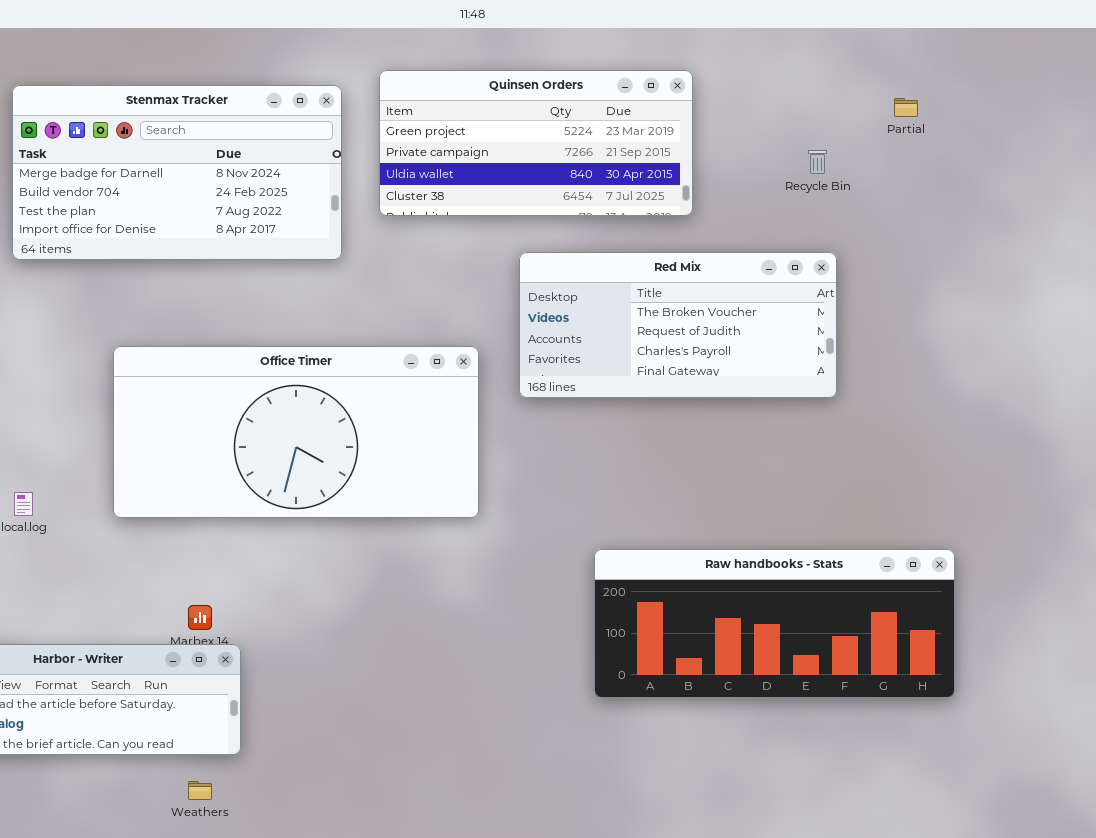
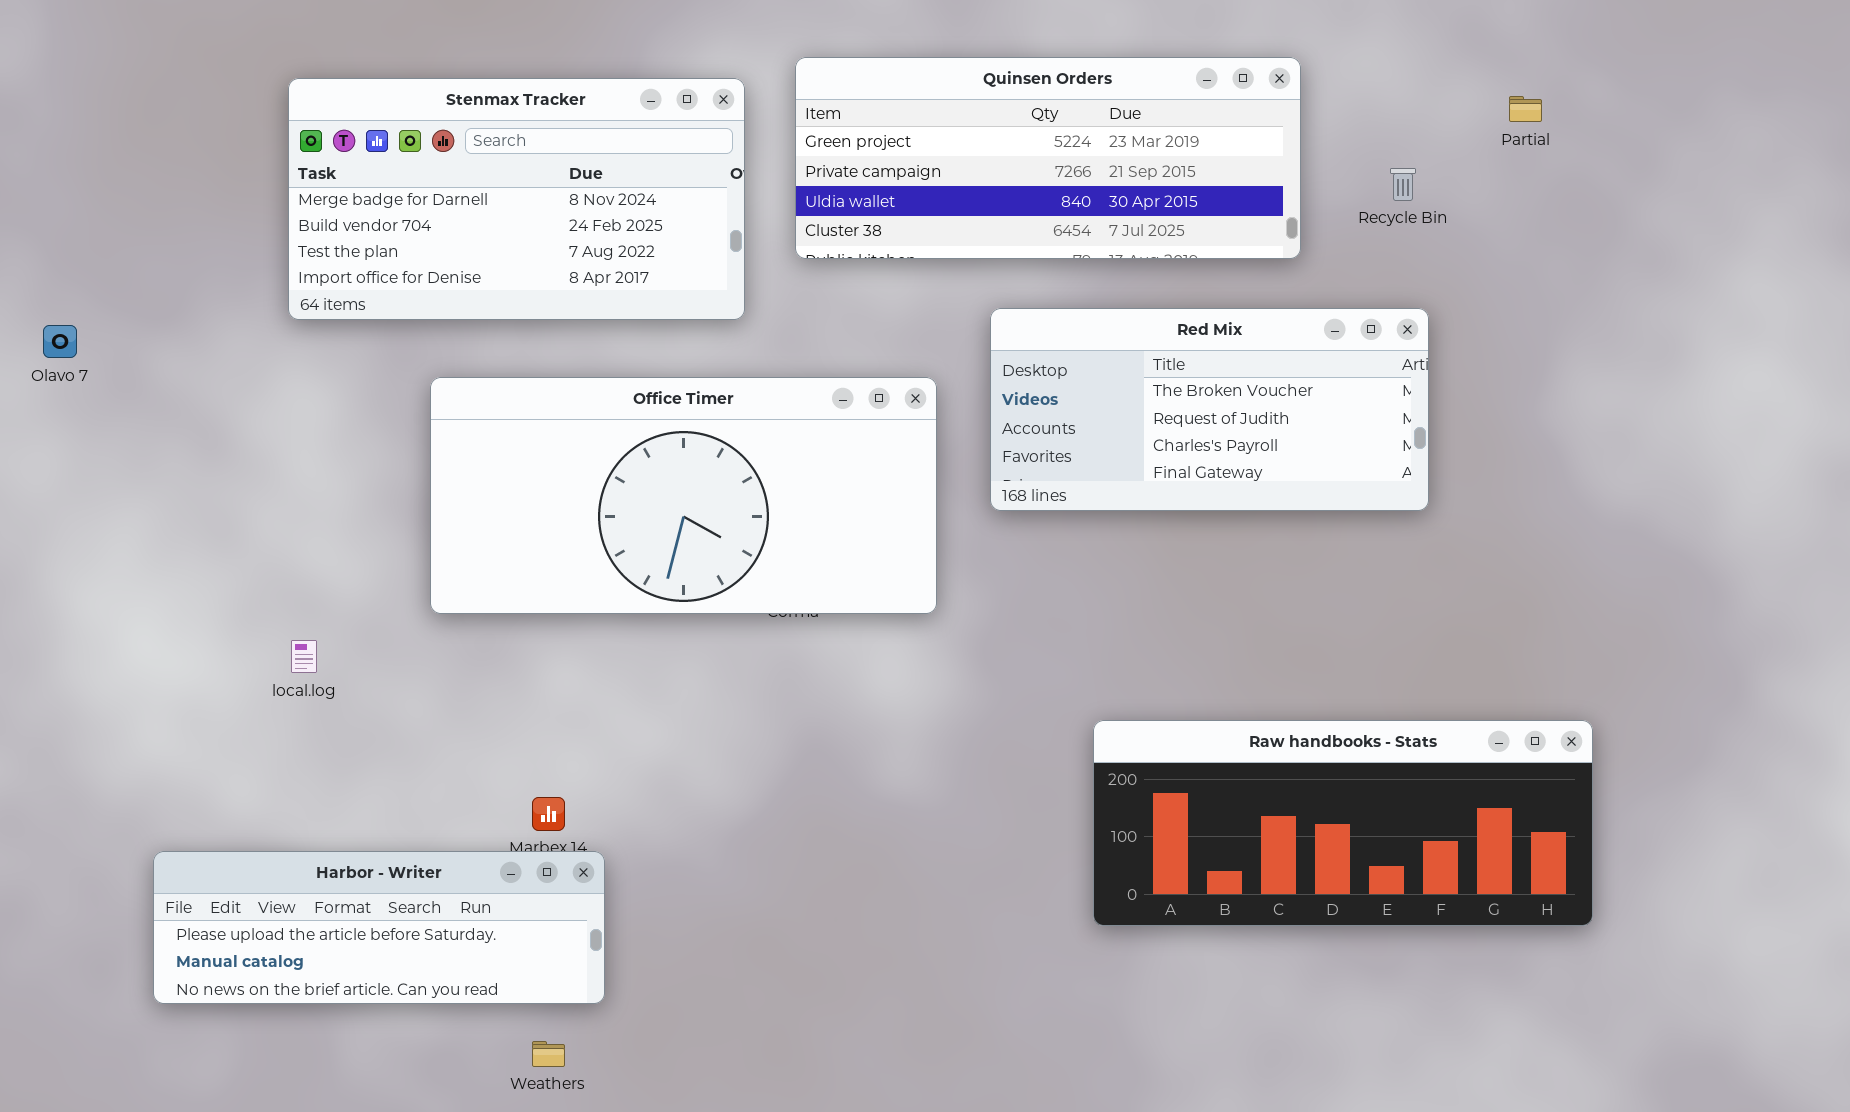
Quinsen Orders: [379,70,693,216] -> [795,57,1301,259], resized
Office Timer: [113,346,479,518] -> [430,377,937,614], moved

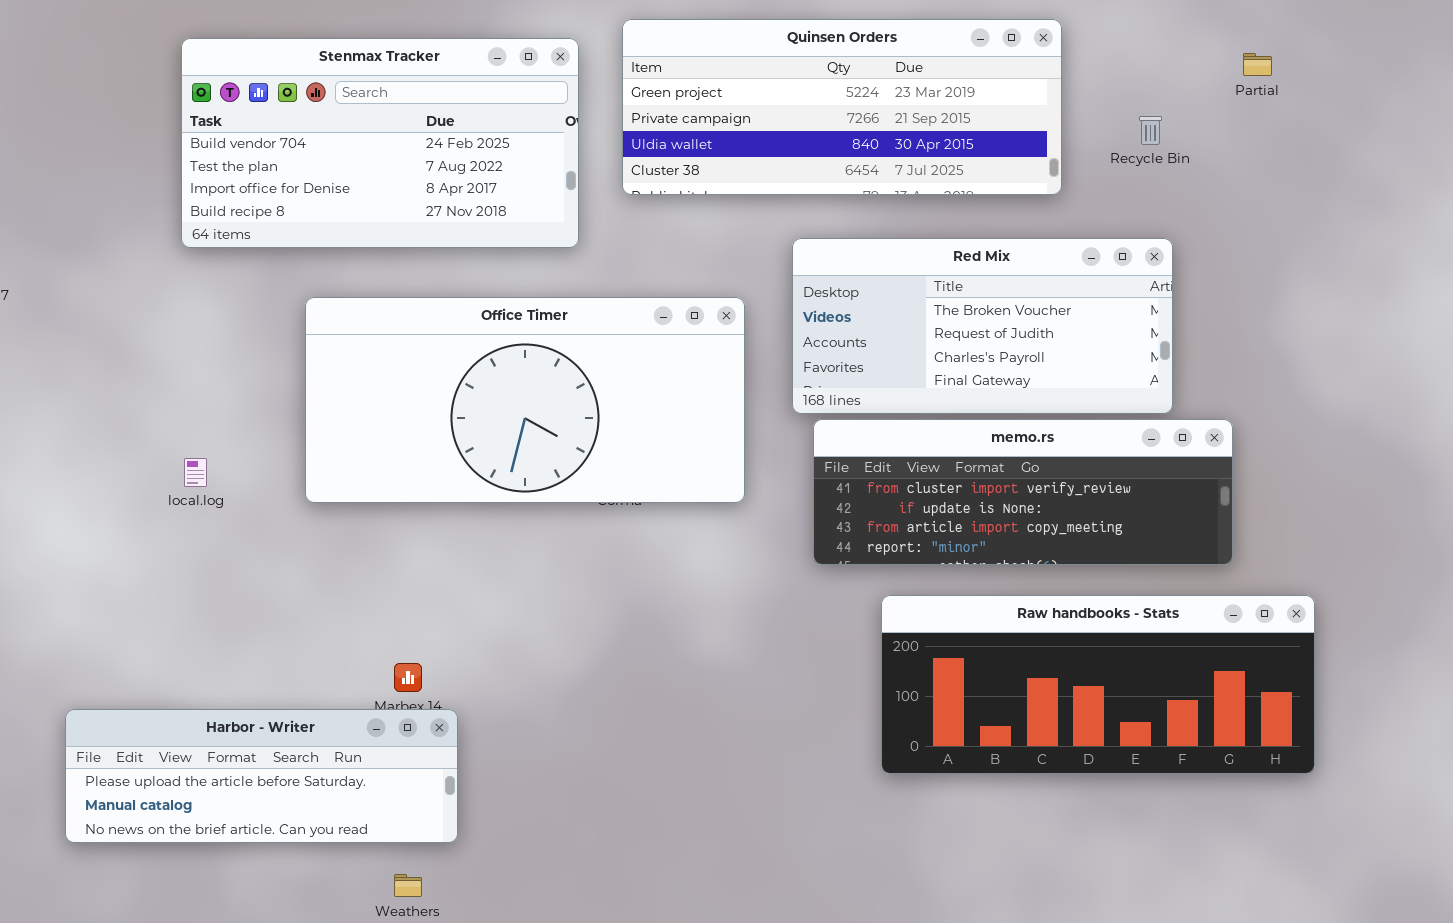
Stenmax Tracker: [288,78,745,320] -> [181,38,579,248], scrolled down 1 row
memo.rs: none -> [813,419,1233,565], opened
local.log: [291,640,317,673] -> [184,458,207,487], moved

